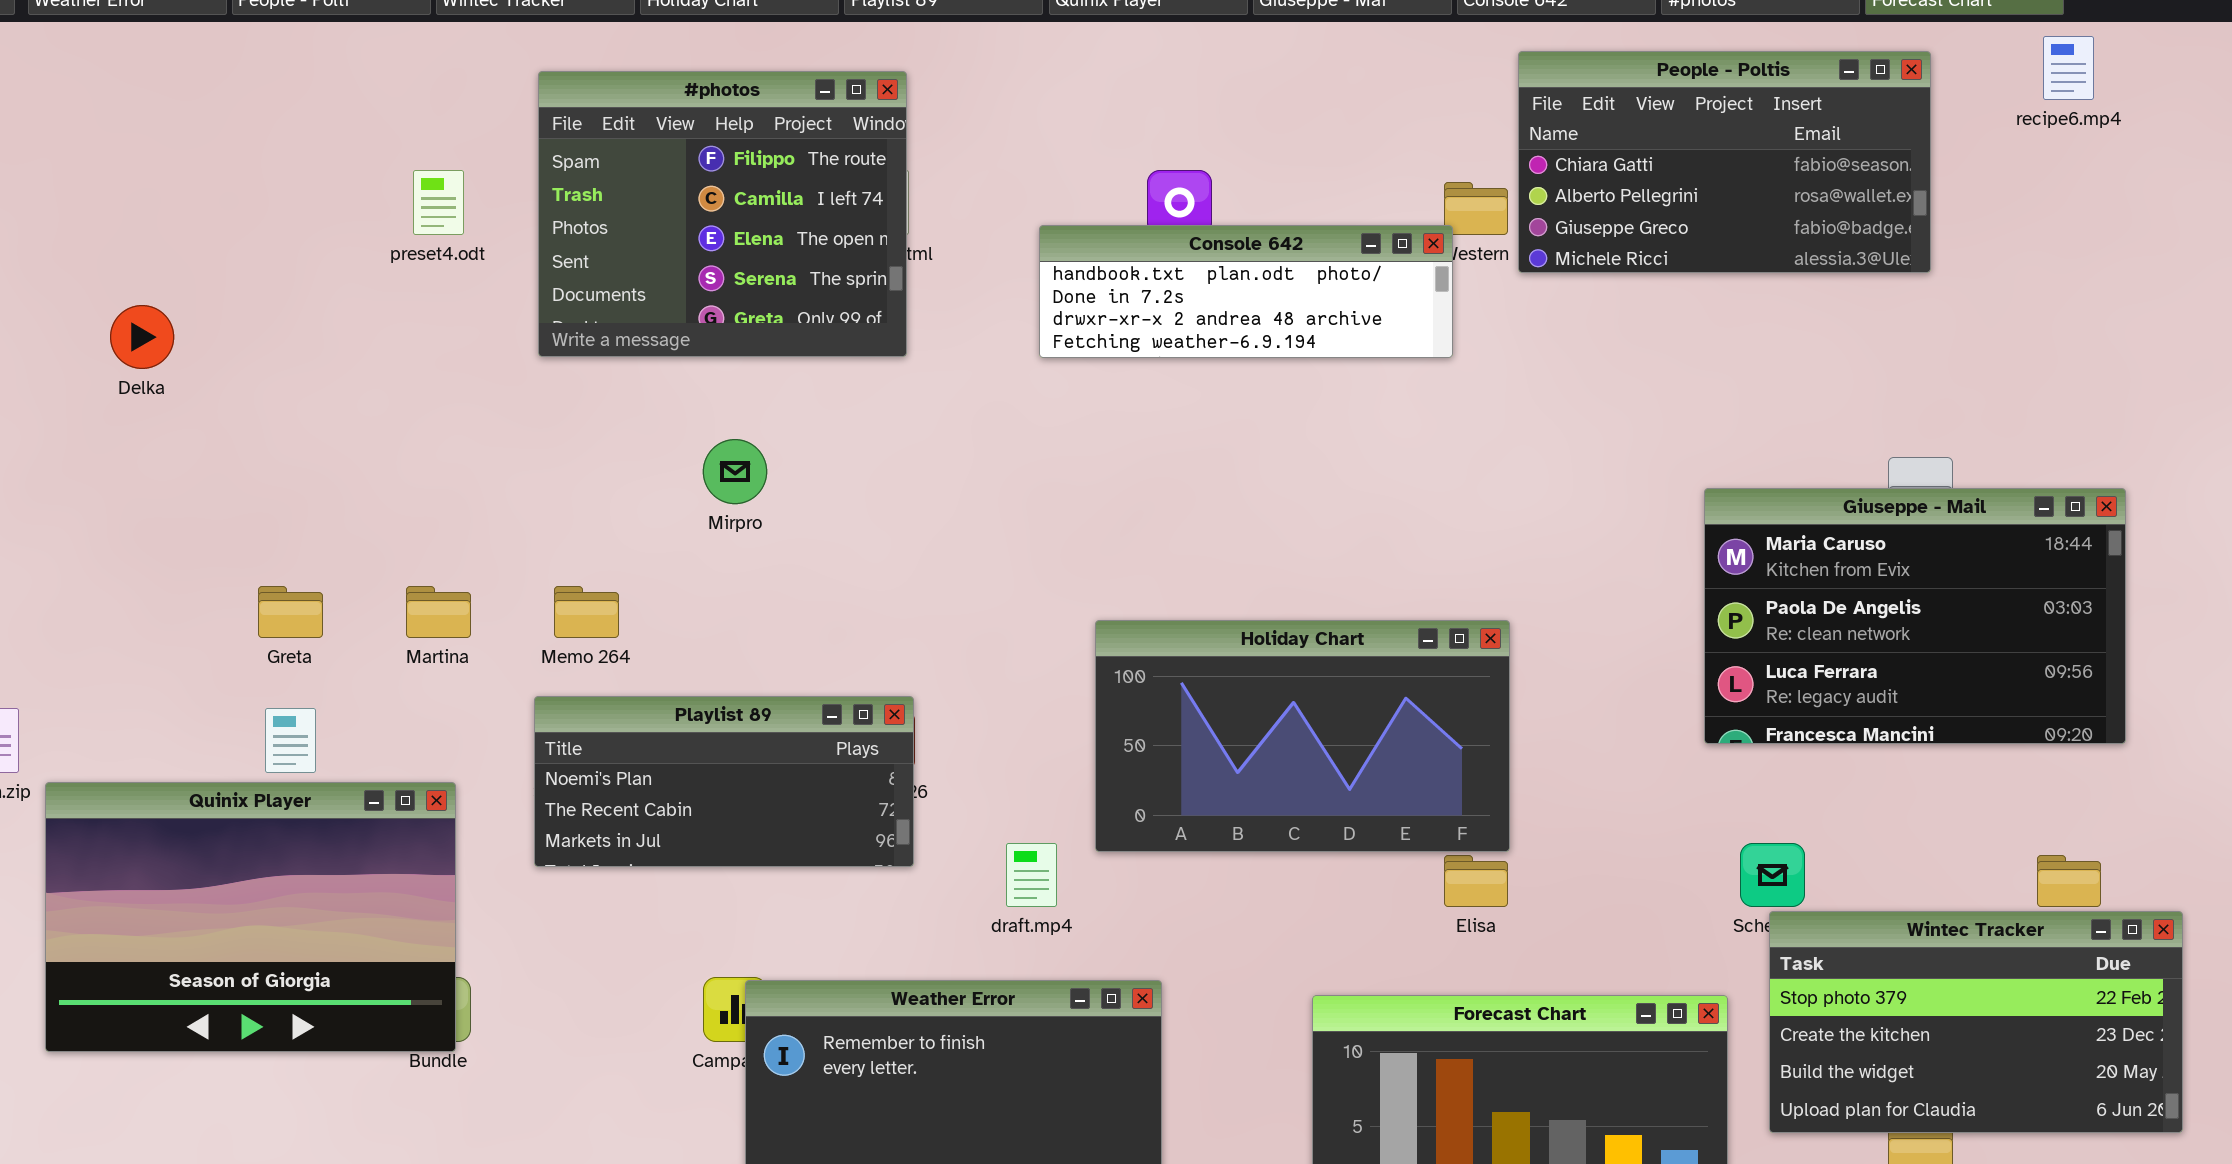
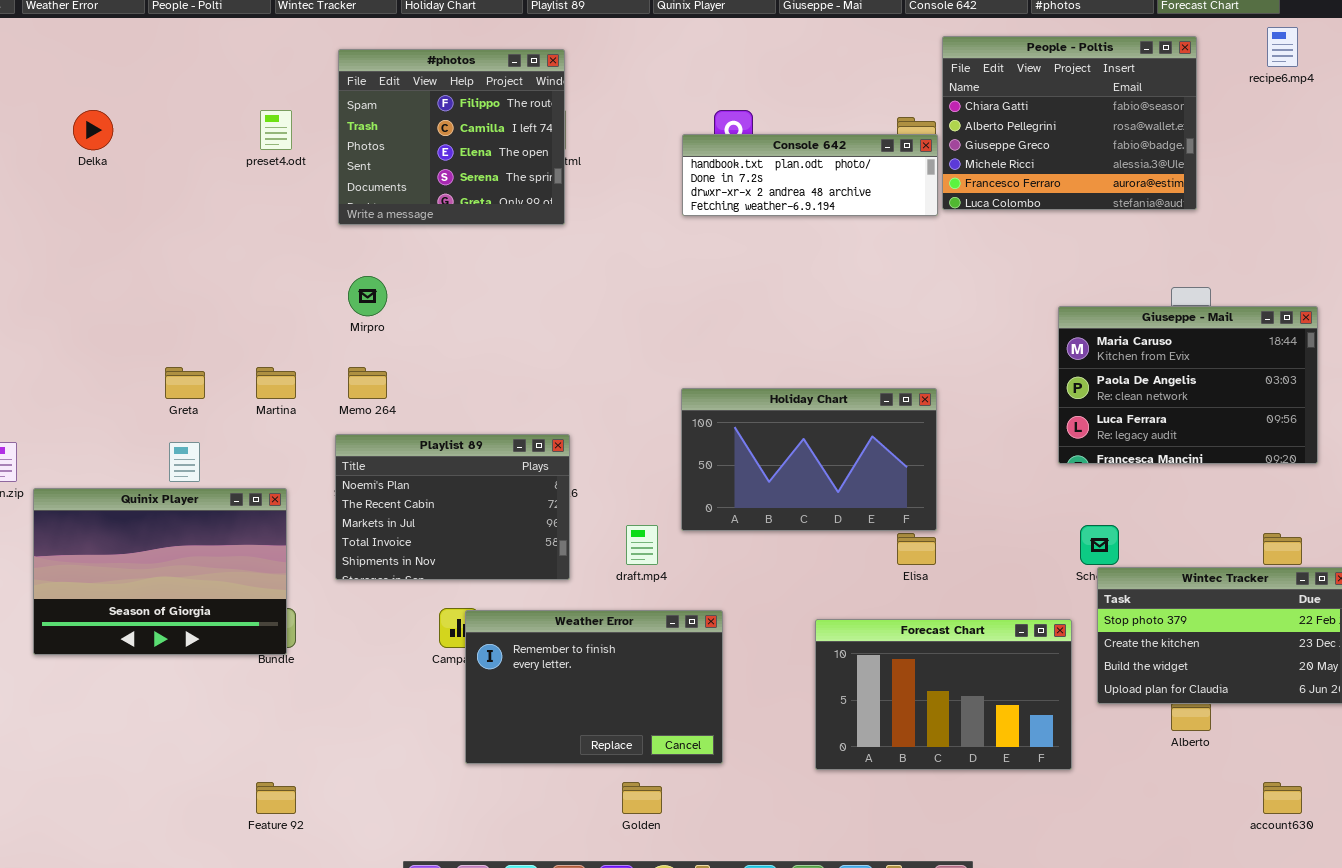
People - Poltis: [1518,51,1931,273] -> [942,36,1197,210], resized
Console 642: [1039,225,1453,358] -> [682,134,938,216], moved
Delka: [110,305,174,369] -> [73,110,113,150], moved
Mirpro: [703,439,767,504] -> [348,276,387,316], moved
Playlist 89: [534,696,914,867] -> [335,434,570,580], resized

